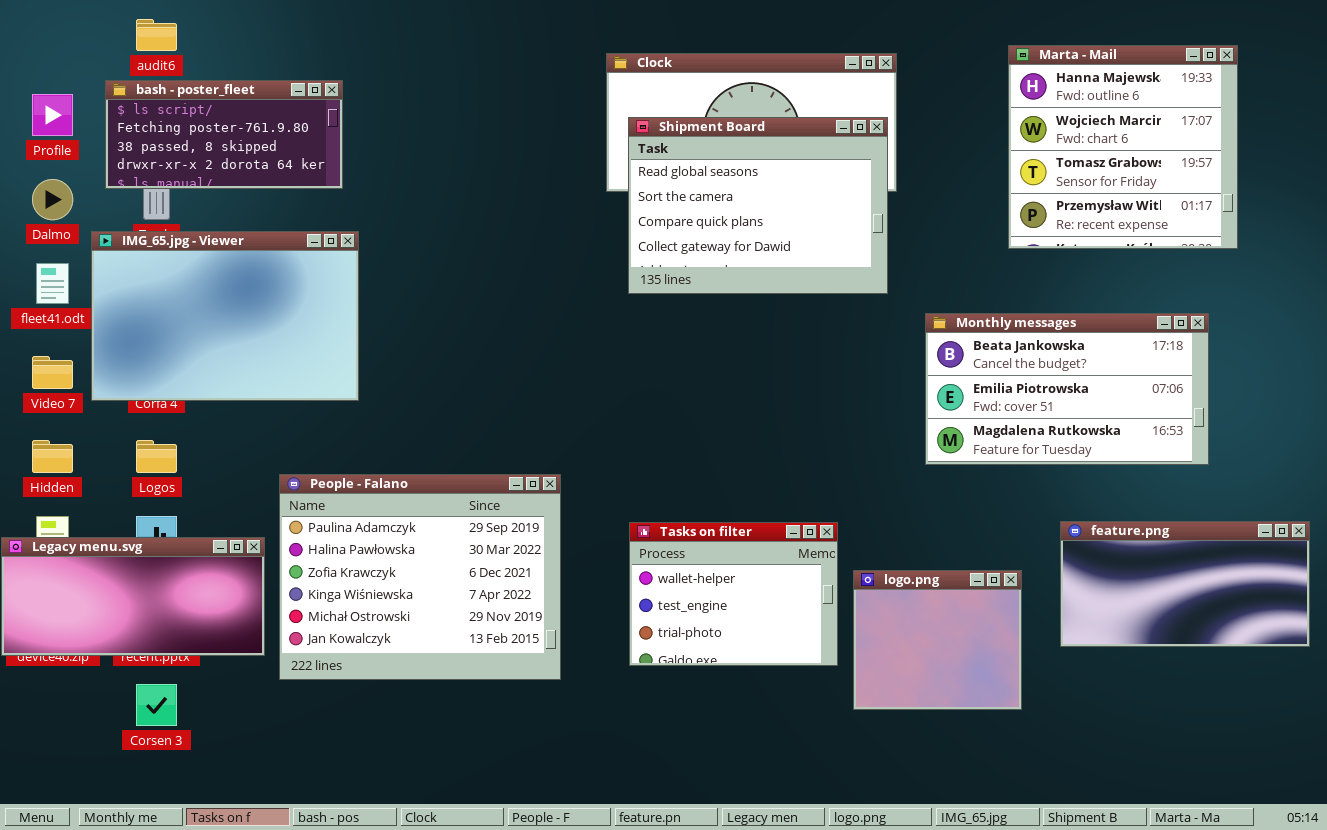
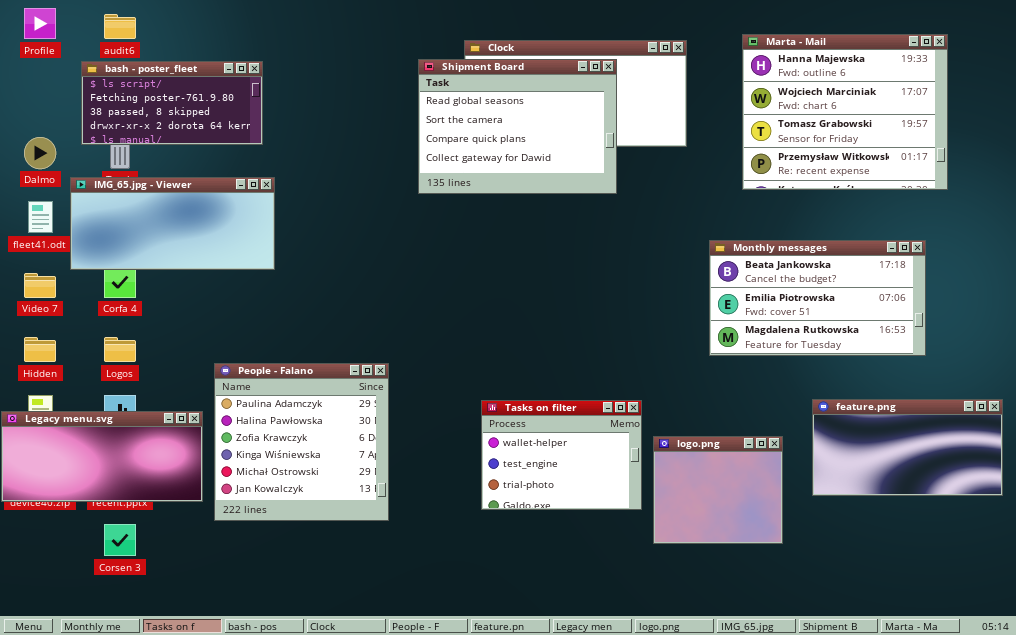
Marta - Mail: [1008,45,1238,249] -> [742,34,948,190], resized
Profile: [32,94,73,136] -> [24,8,56,39], moved
Shipment Board: [628,117,888,294] -> [418,59,617,194], moved
IMG_65.jpg - Viewer: [91,231,359,401] -> [70,177,275,270], resized
People - Falano: [279,474,561,680] -> [214,363,389,521], resized

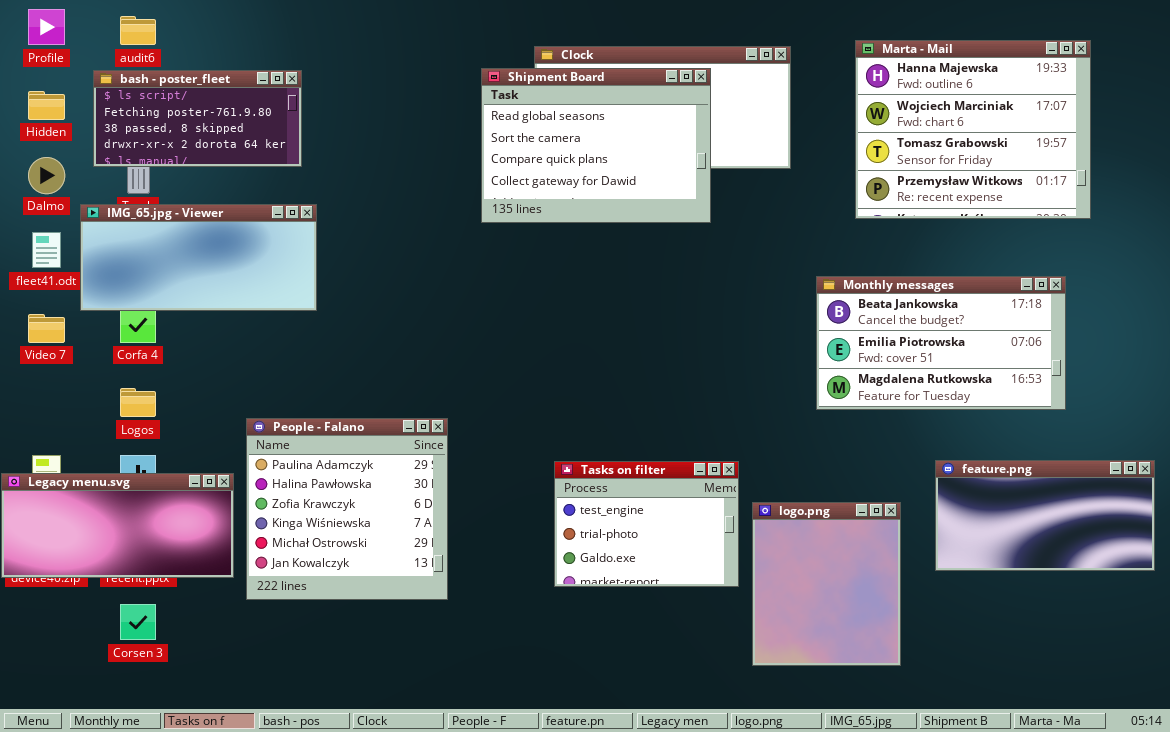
Hidden: [24,337,56,362] -> [28,91,65,120], moved
Tasks on filter: [481,400,642,510] -> [554,461,739,587], scrolled down 1 row
logo.png: [653,436,783,544] -> [752,502,901,666], resized

